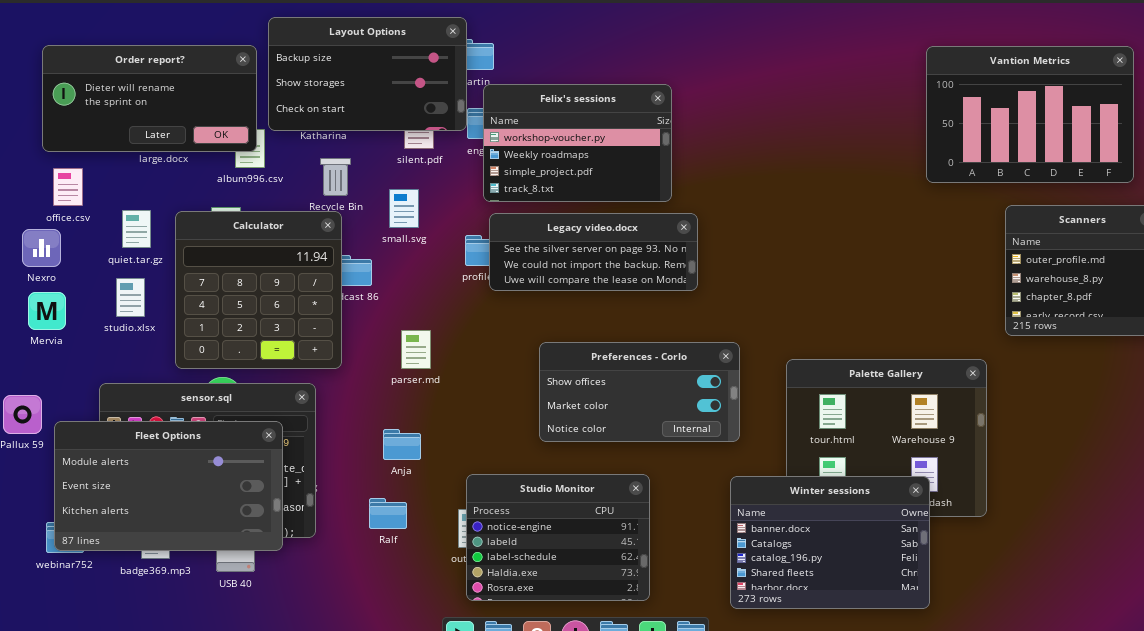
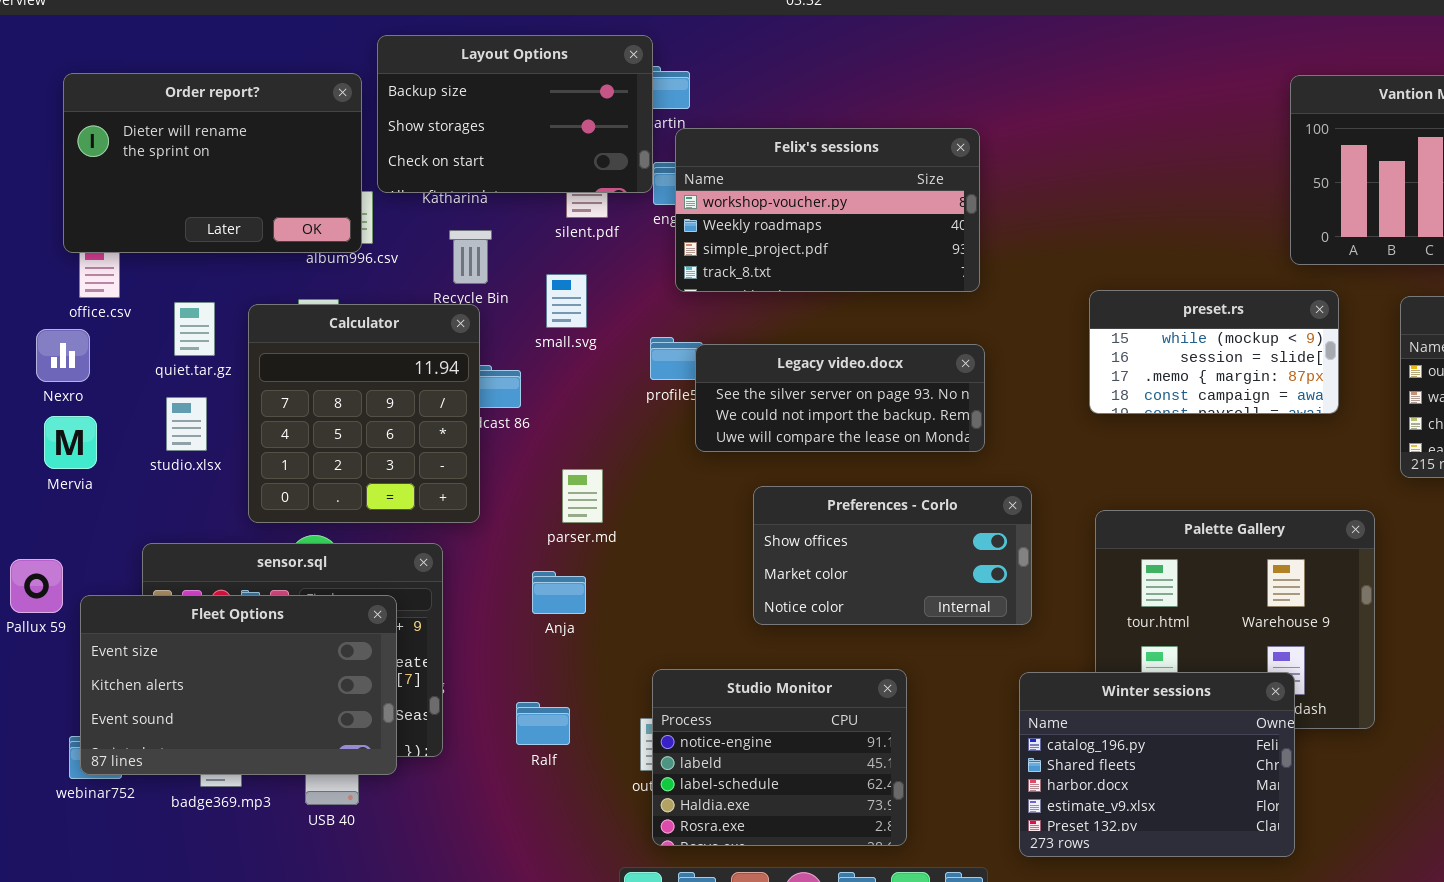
Order report?: [42,45,257,152] -> [63,73,362,253], resized
Felix's sessions: [483,84,672,202] -> [675,128,980,292], resized
preset.rs: none -> [1089,290,1339,414], opened
Legacy video.docx: [489,213,698,291] -> [695,344,985,452], moved
Fleet Options: [54,421,283,551] -> [80,595,397,775], scrolled down 1 row
Anja: [383,429,421,460] -> [532,571,586,614], moved
Winter sessions: [730,476,930,609] -> [1019,672,1295,857], scrolled down 2 rows

